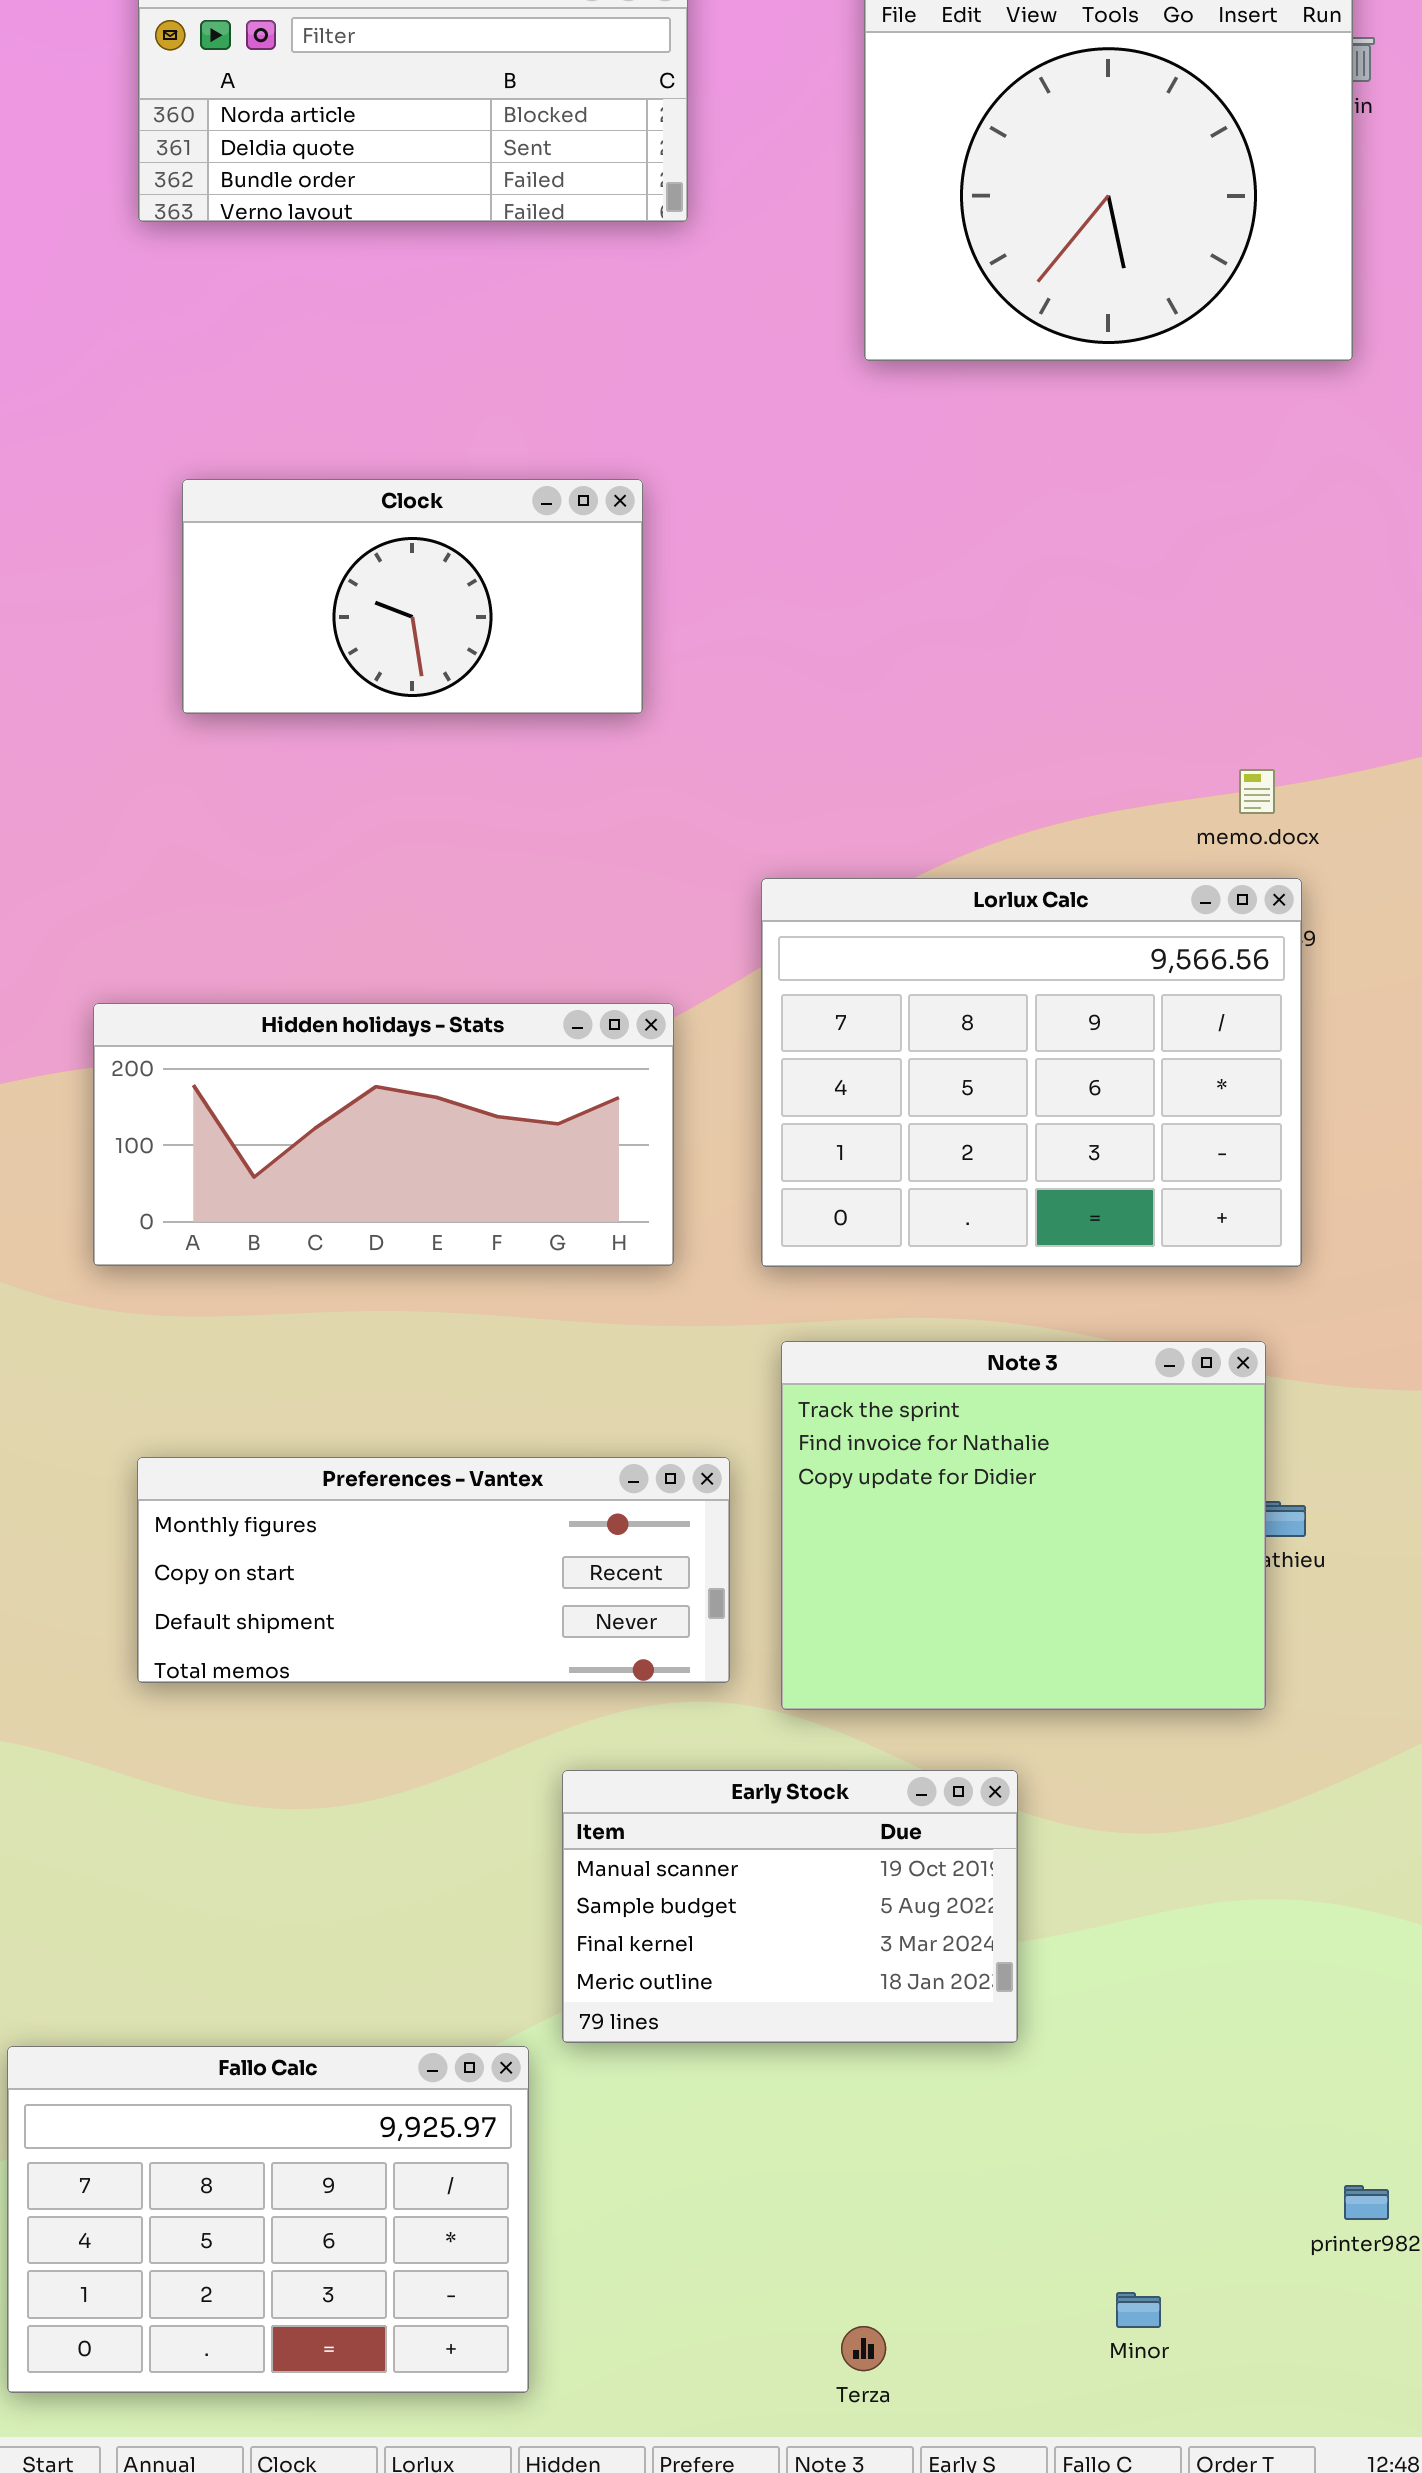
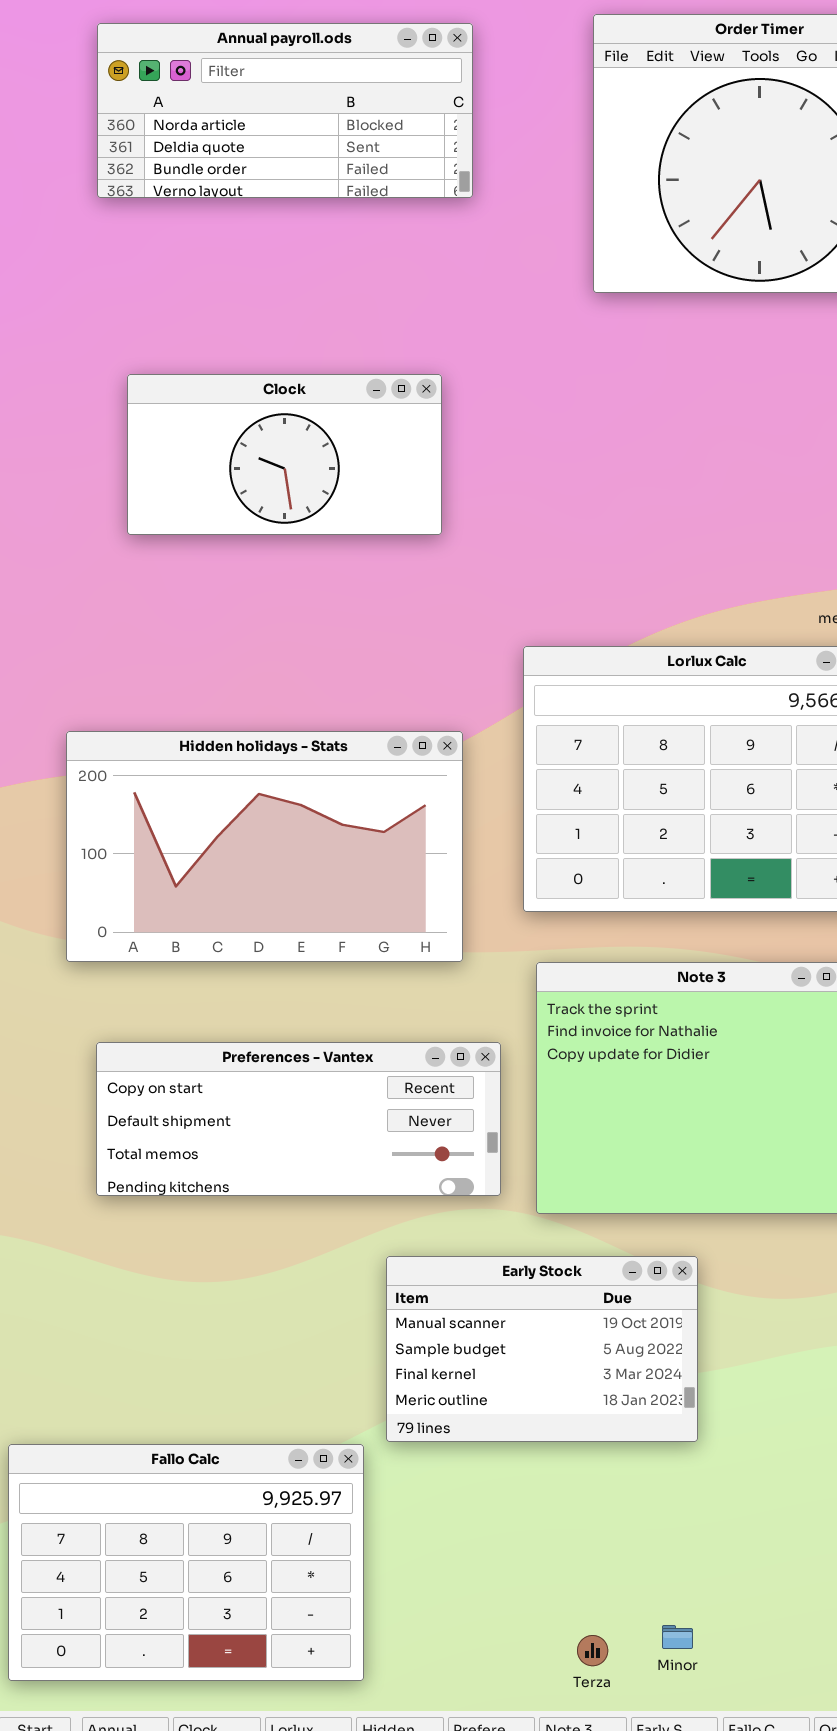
Hidden holidays - Stats: [93,1003,674,1266] -> [66,731,463,962], resized
Preferences - Vantex: [137,1457,730,1683] -> [96,1042,501,1196], scrolled down 1 row
Minor: [1116,2292,1161,2328] -> [662,1625,693,1649], moved

